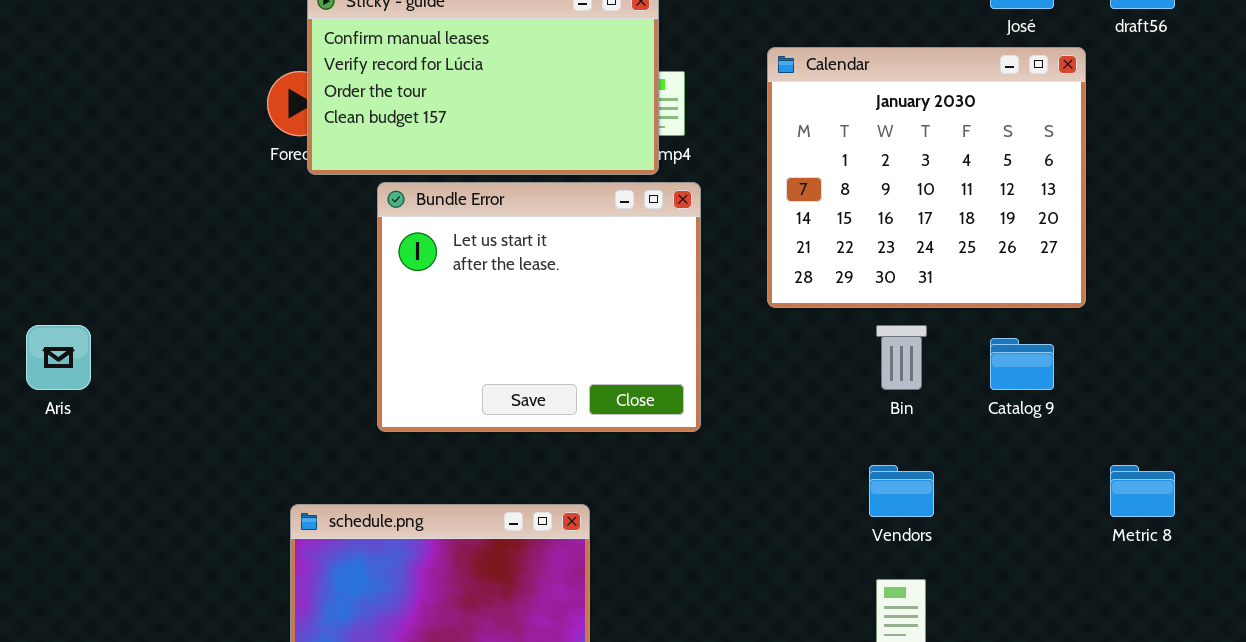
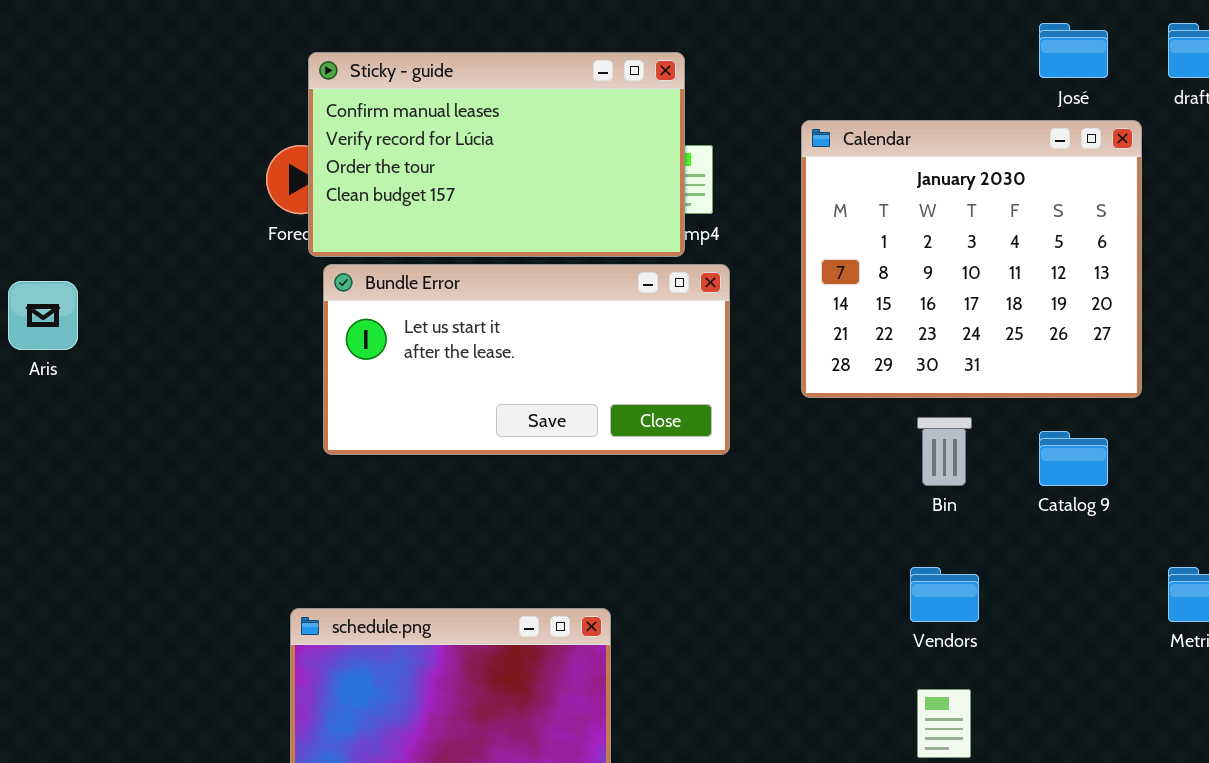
Bundle Error: [377,182,701,432] -> [323,264,730,455], resized
Aris: [26,325,91,390] -> [8,281,78,350], moved

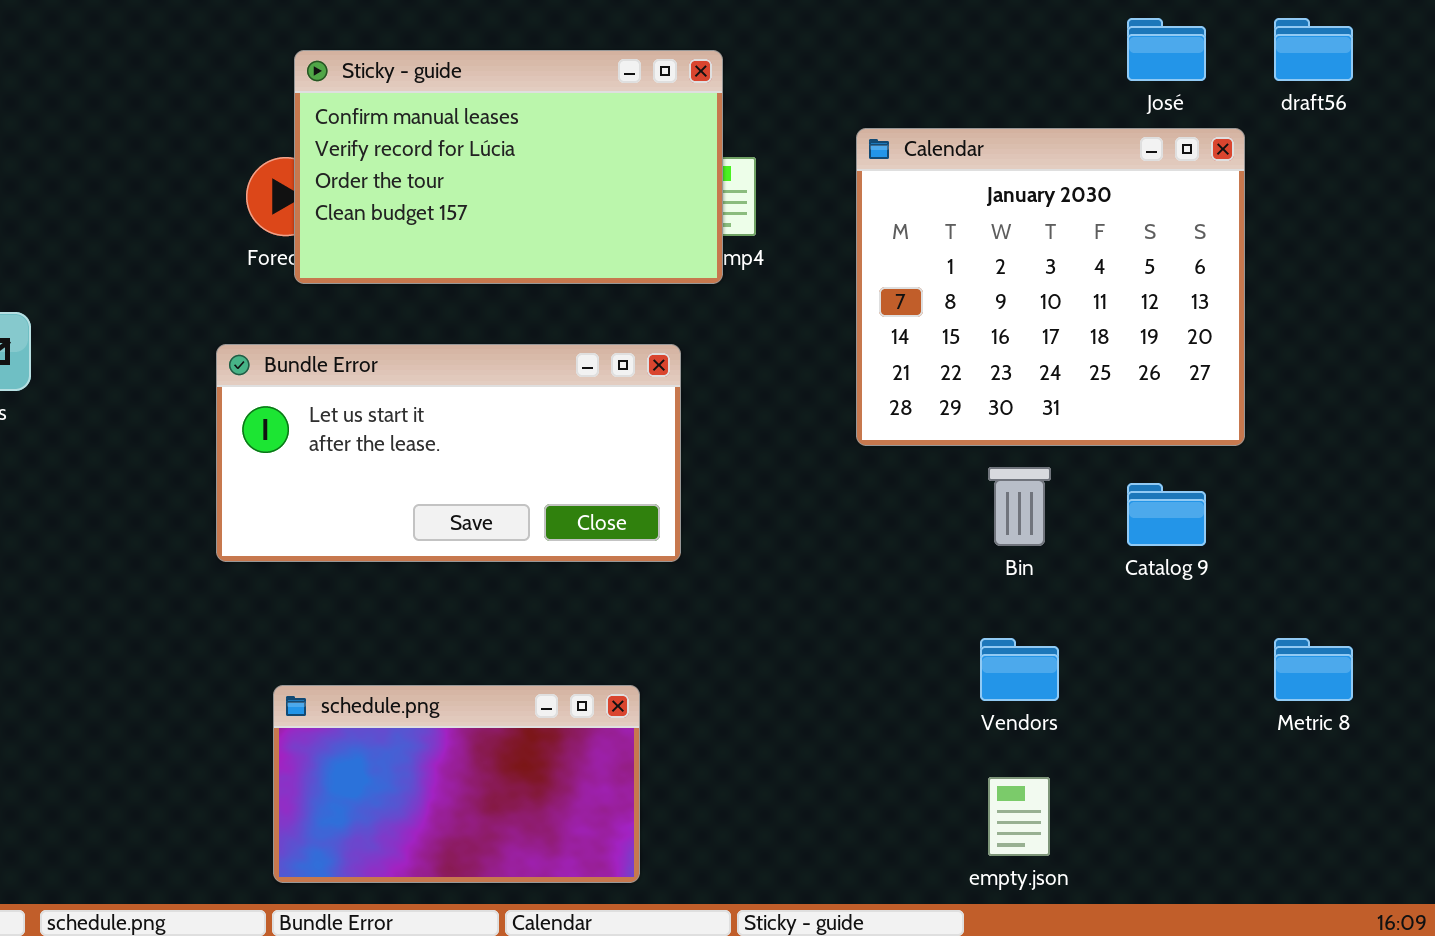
Bundle Error: [323,264,730,455] -> [216,344,681,562], moved

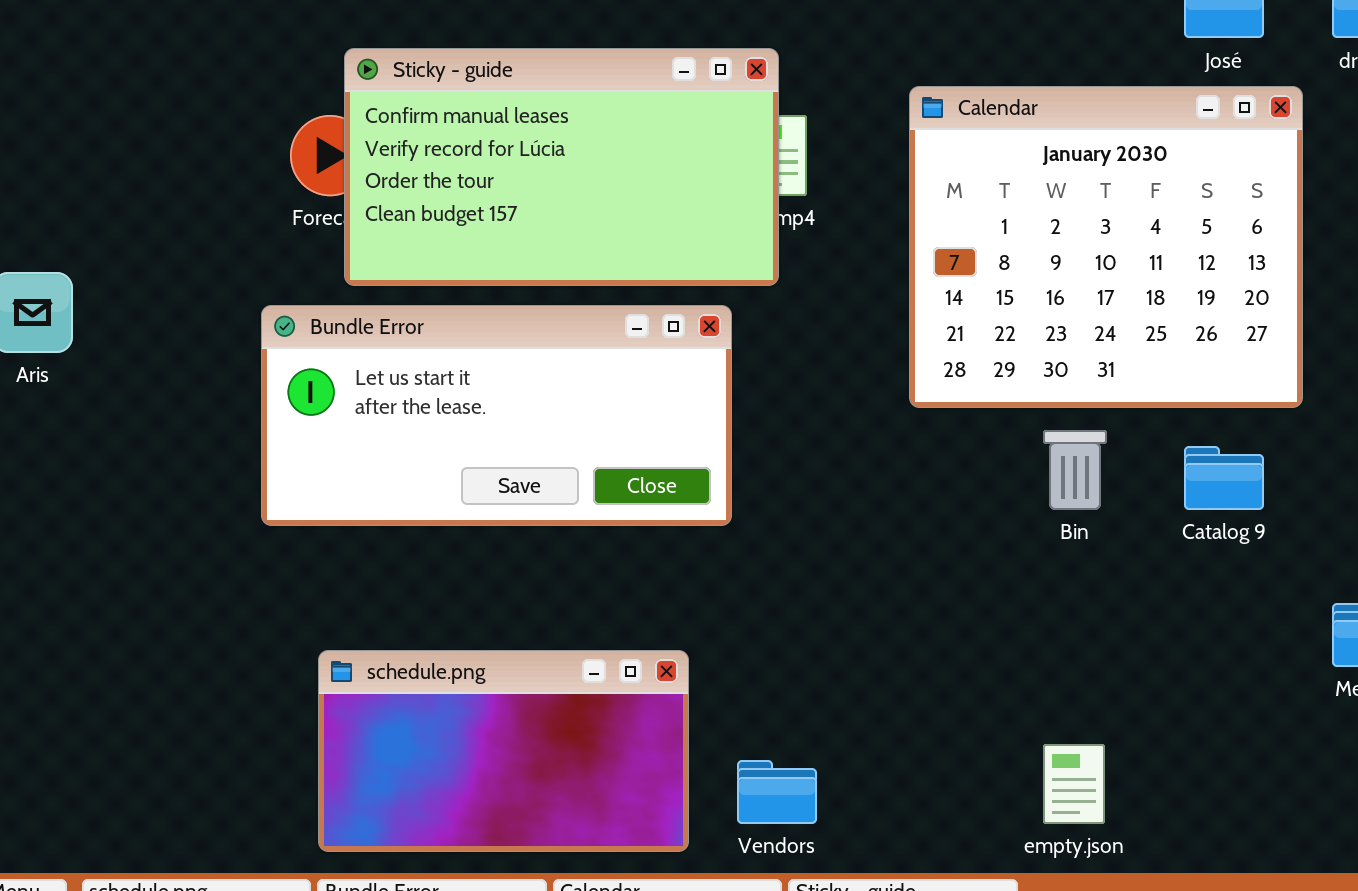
Sticky - guide: [294,50,723,284] -> [344,48,779,286], moved
Vendors: [980,638,1059,701] -> [737,760,817,824], moved

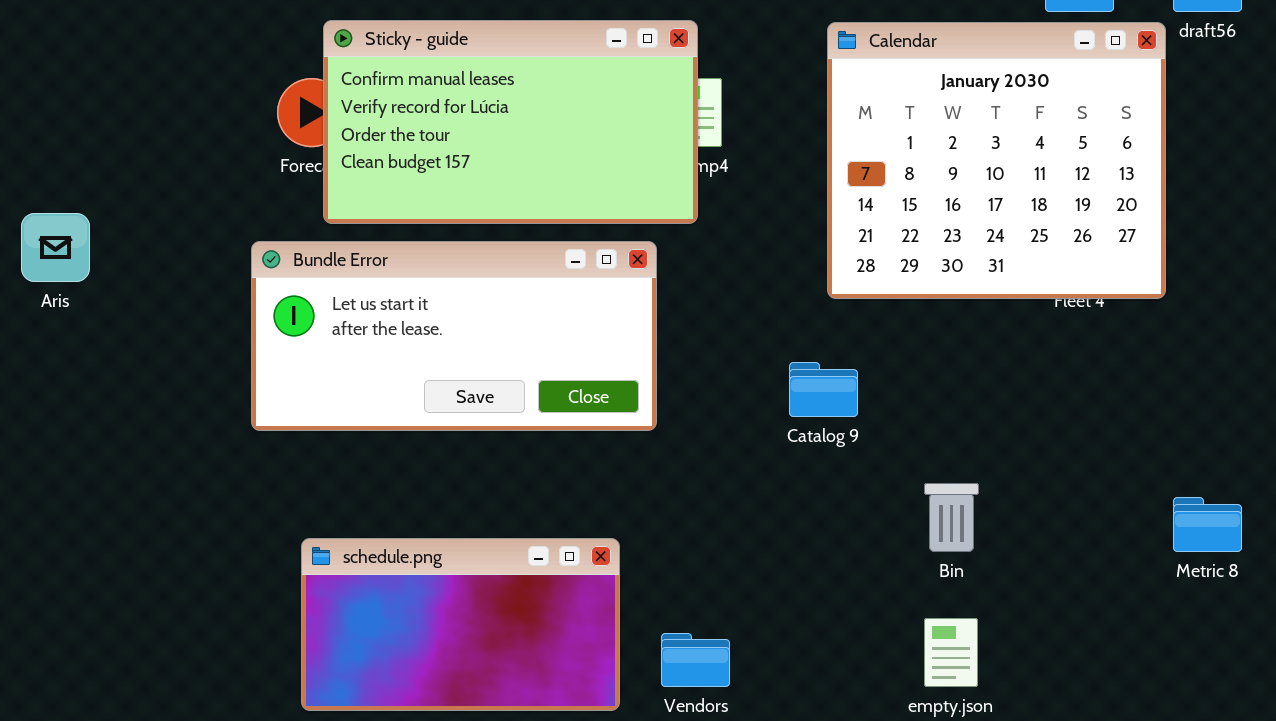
Calendar: [909,86,1303,408] -> [827,22,1166,299], moved
Bin: [1043,430,1107,510] -> [924,483,979,552], moved
Catalog 9: [1184,446,1264,510] -> [789,362,858,417], moved

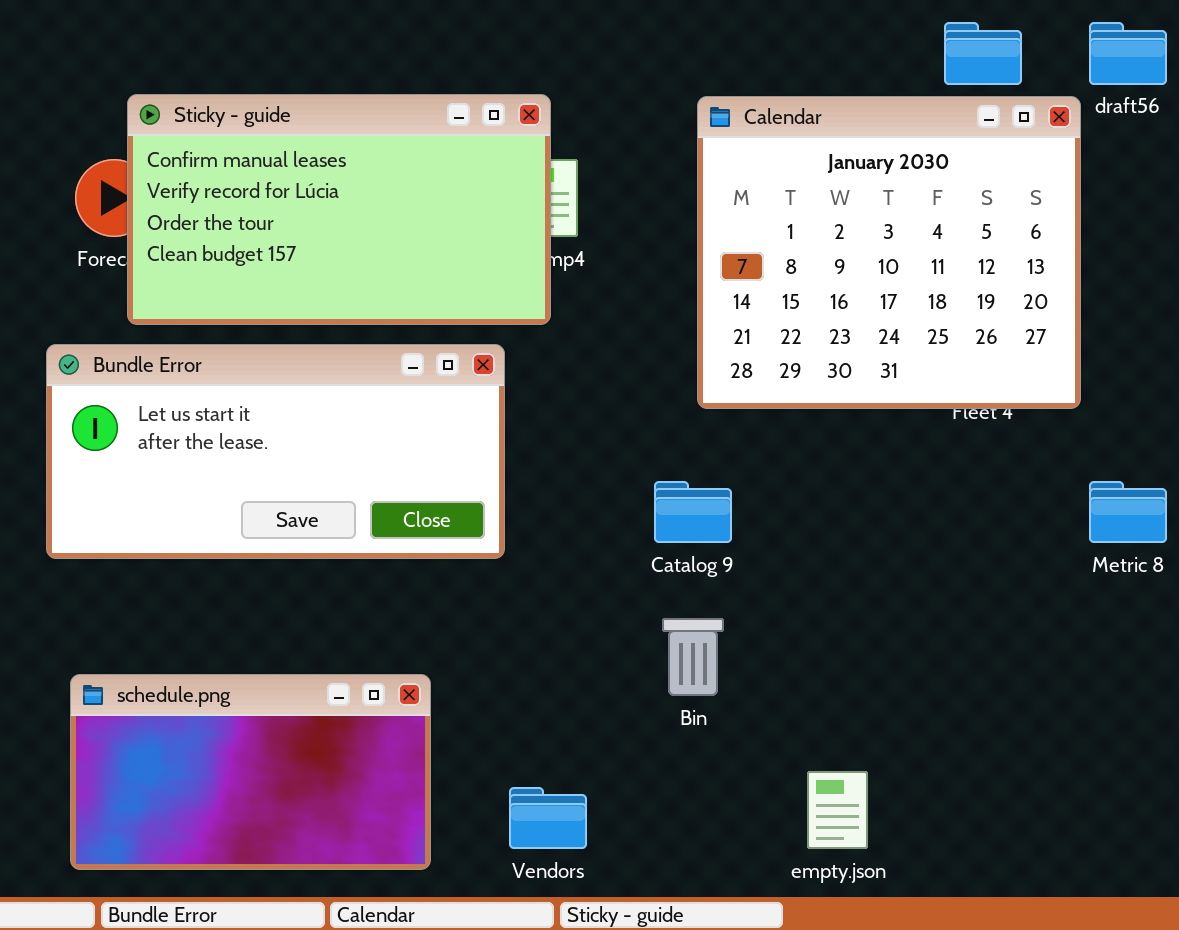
Bin: [924,483,979,552] -> [662,618,724,696], moved
Metric 8: [1173,497,1242,552] -> [1089,481,1167,543], moved
schedule.png: [301,538,620,711] -> [70,674,431,870], moved

